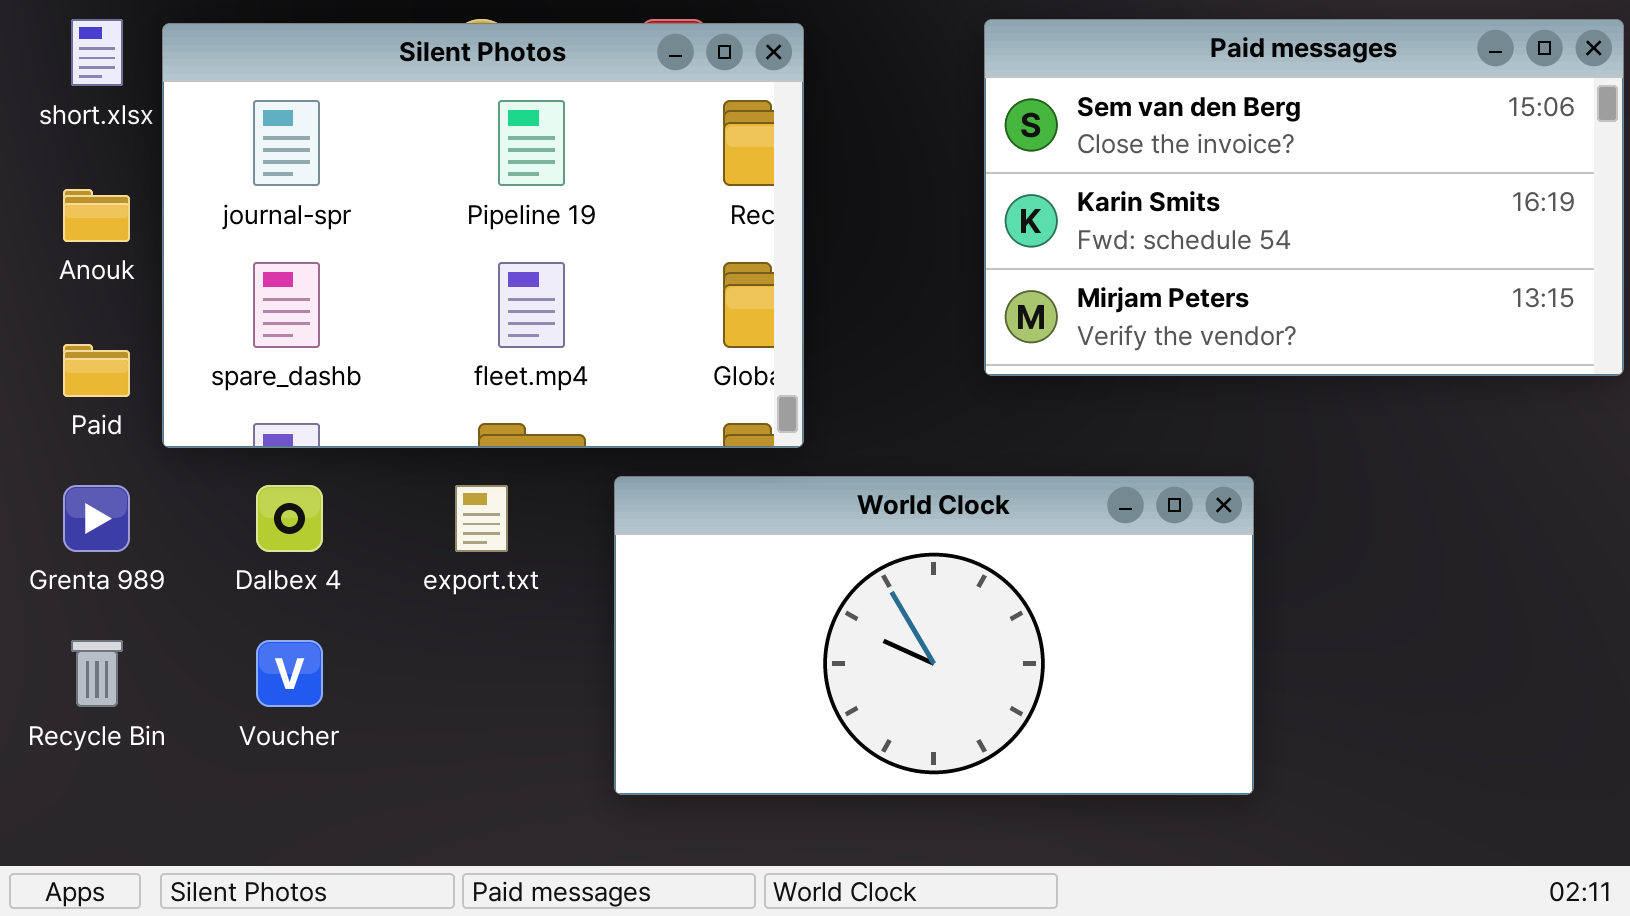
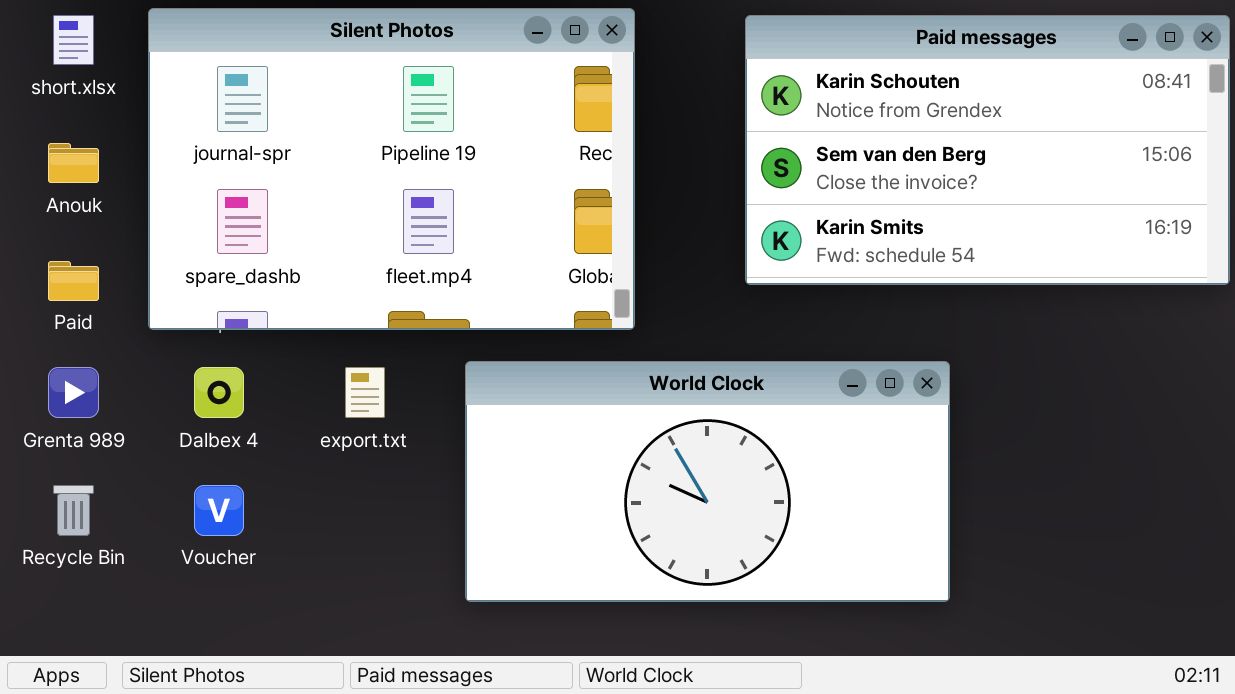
Paid messages: [984,19,1624,376] -> [745,15,1230,285], scrolled up 1 row
Silent Photos: [162,23,804,448] -> [148,8,635,330], moved

